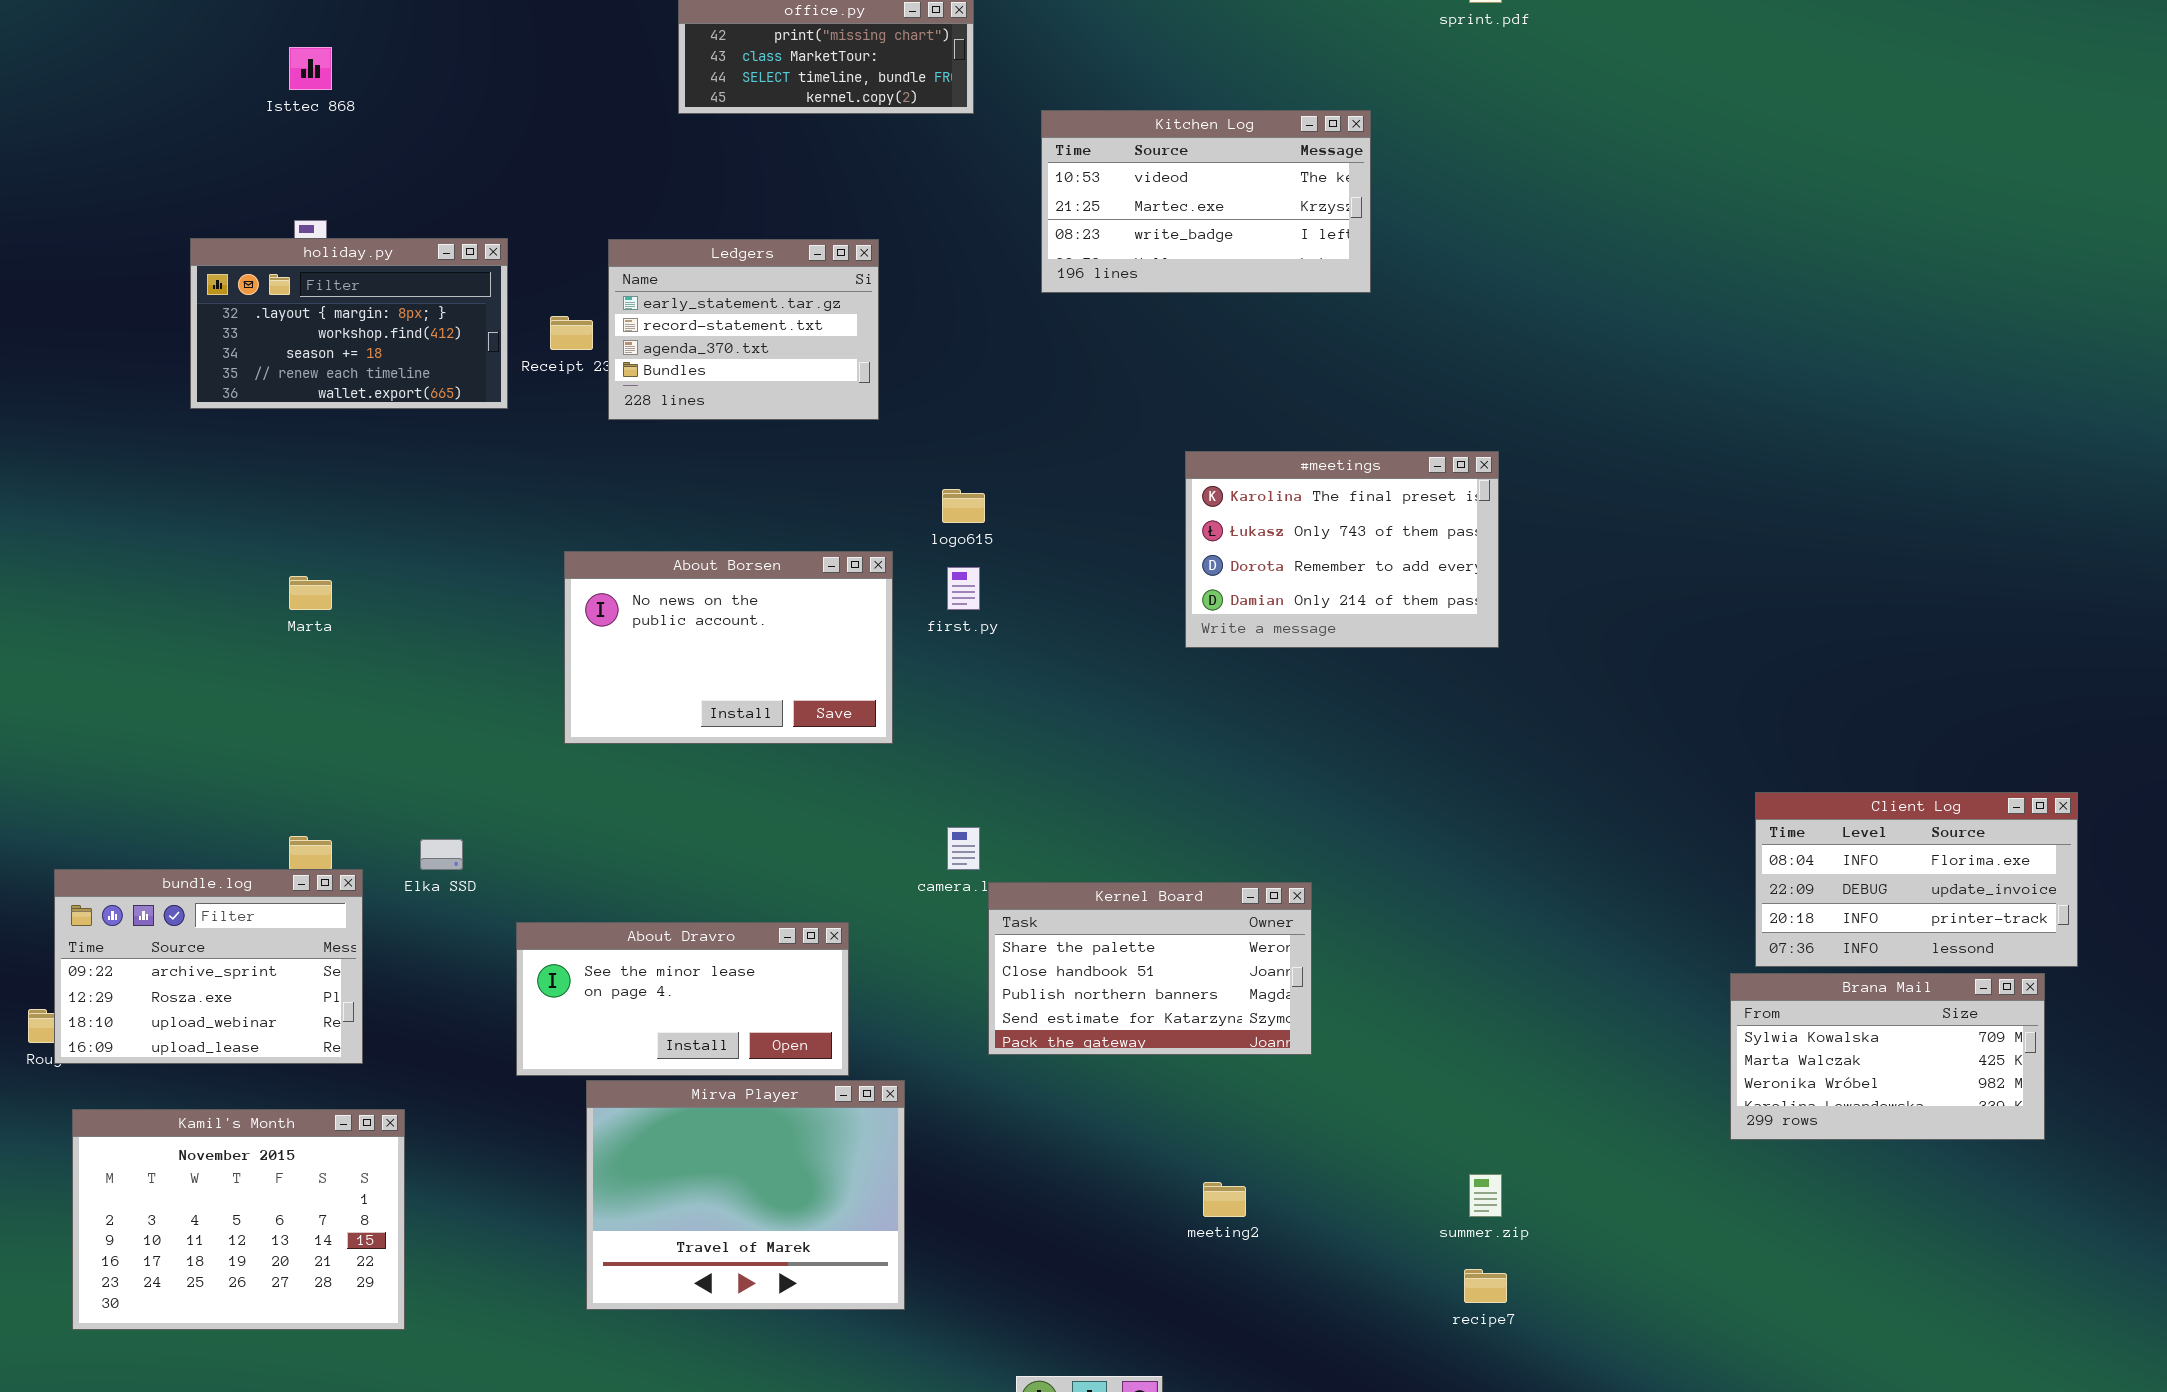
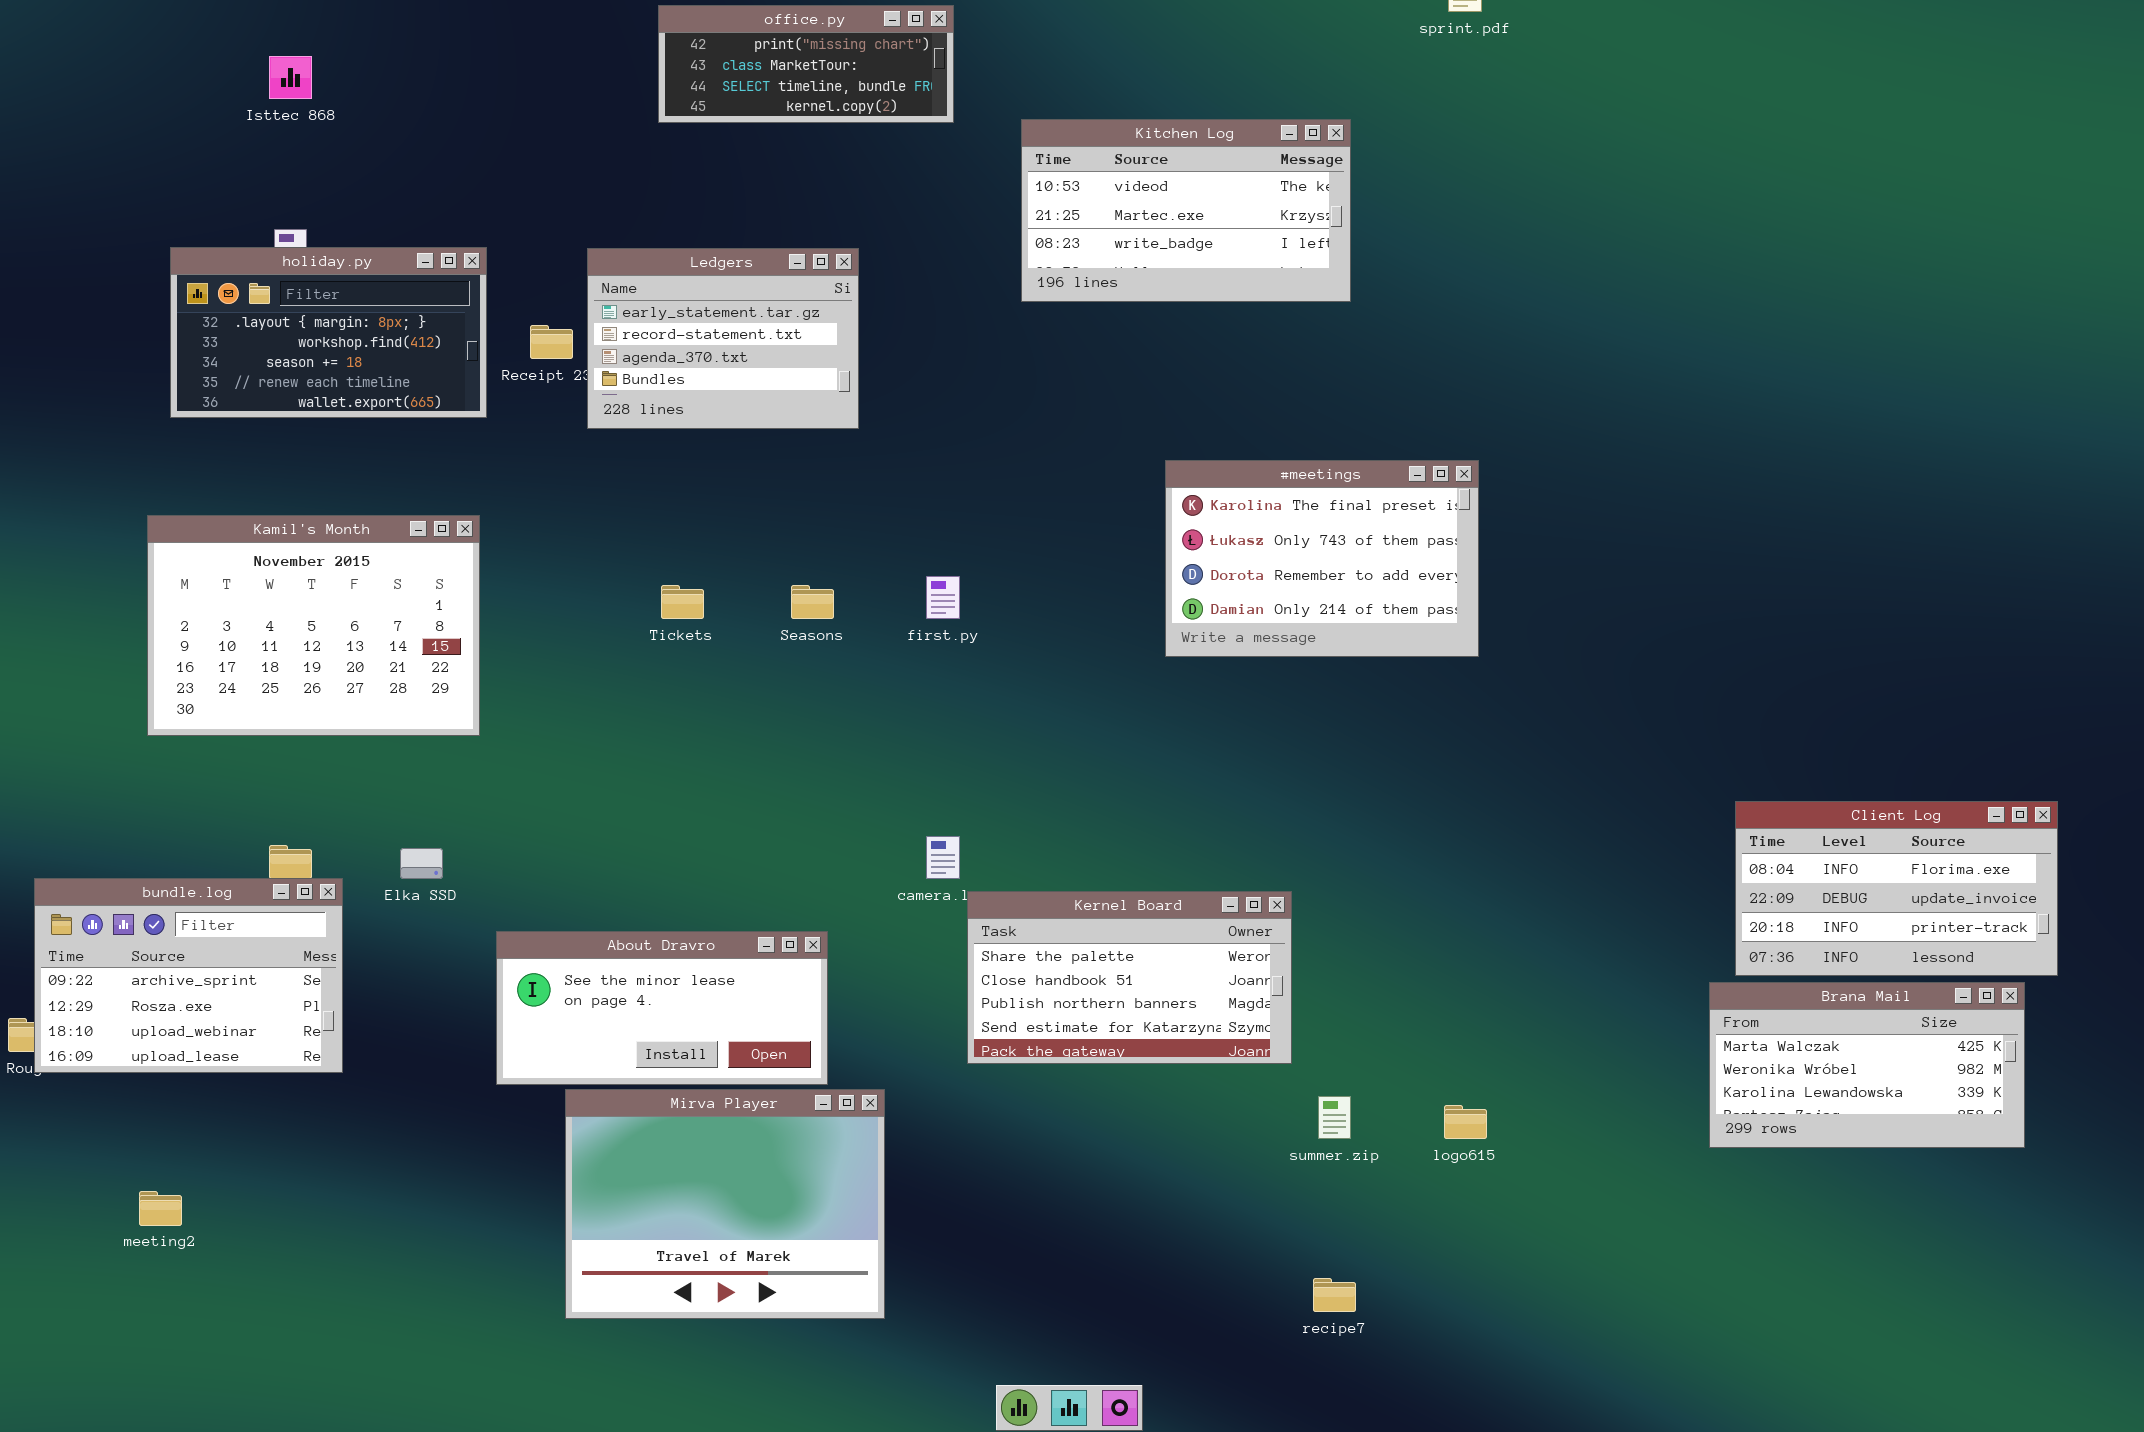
logo615: [942,489,985,523] -> [1444,1105,1487,1139], moved
About Borsen: [564,551,893,744] -> none, closed
Brana Mail: [1730,973,2045,1140] -> [1709,982,2025,1148], scrolled down 1 row
Kamil's Month: [72,1109,405,1330] -> [147,515,480,736], moved
summer.zip: [1469,1174,1502,1217] -> [1318,1096,1351,1139], moved
meeting2: [1203,1182,1246,1217] -> [139,1191,182,1226], moved
recipe7: [1464,1269,1507,1303] -> [1313,1278,1356,1312], moved

